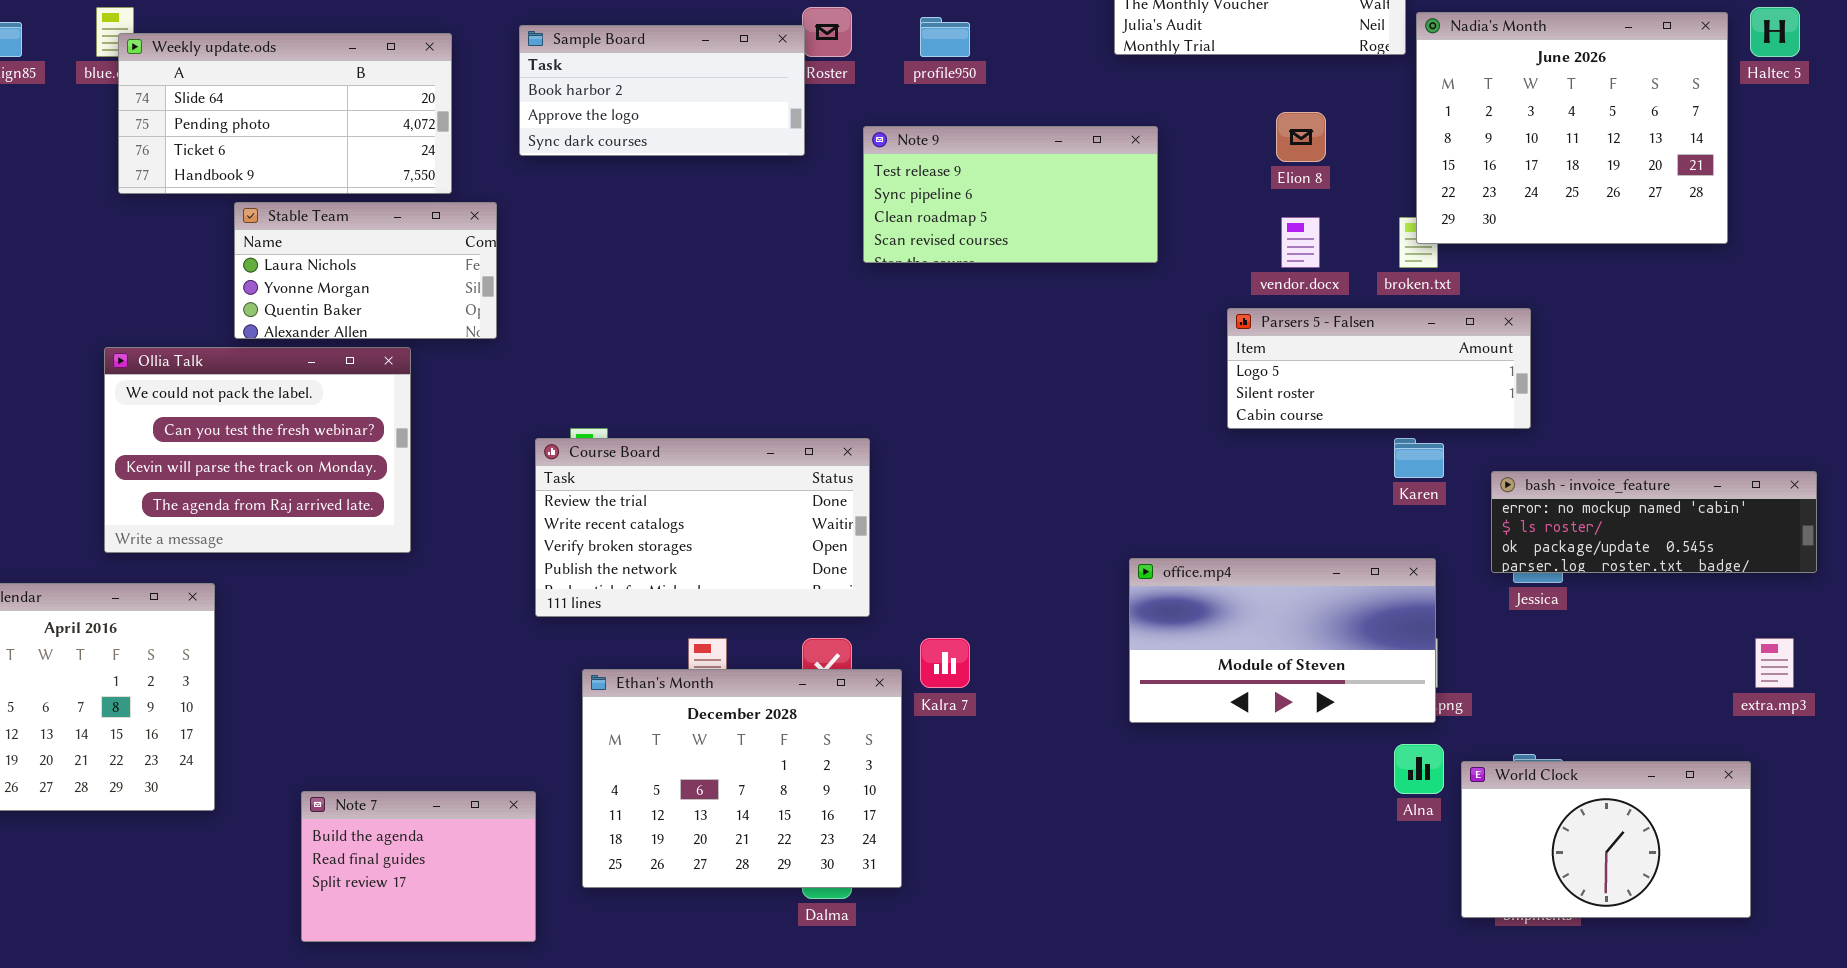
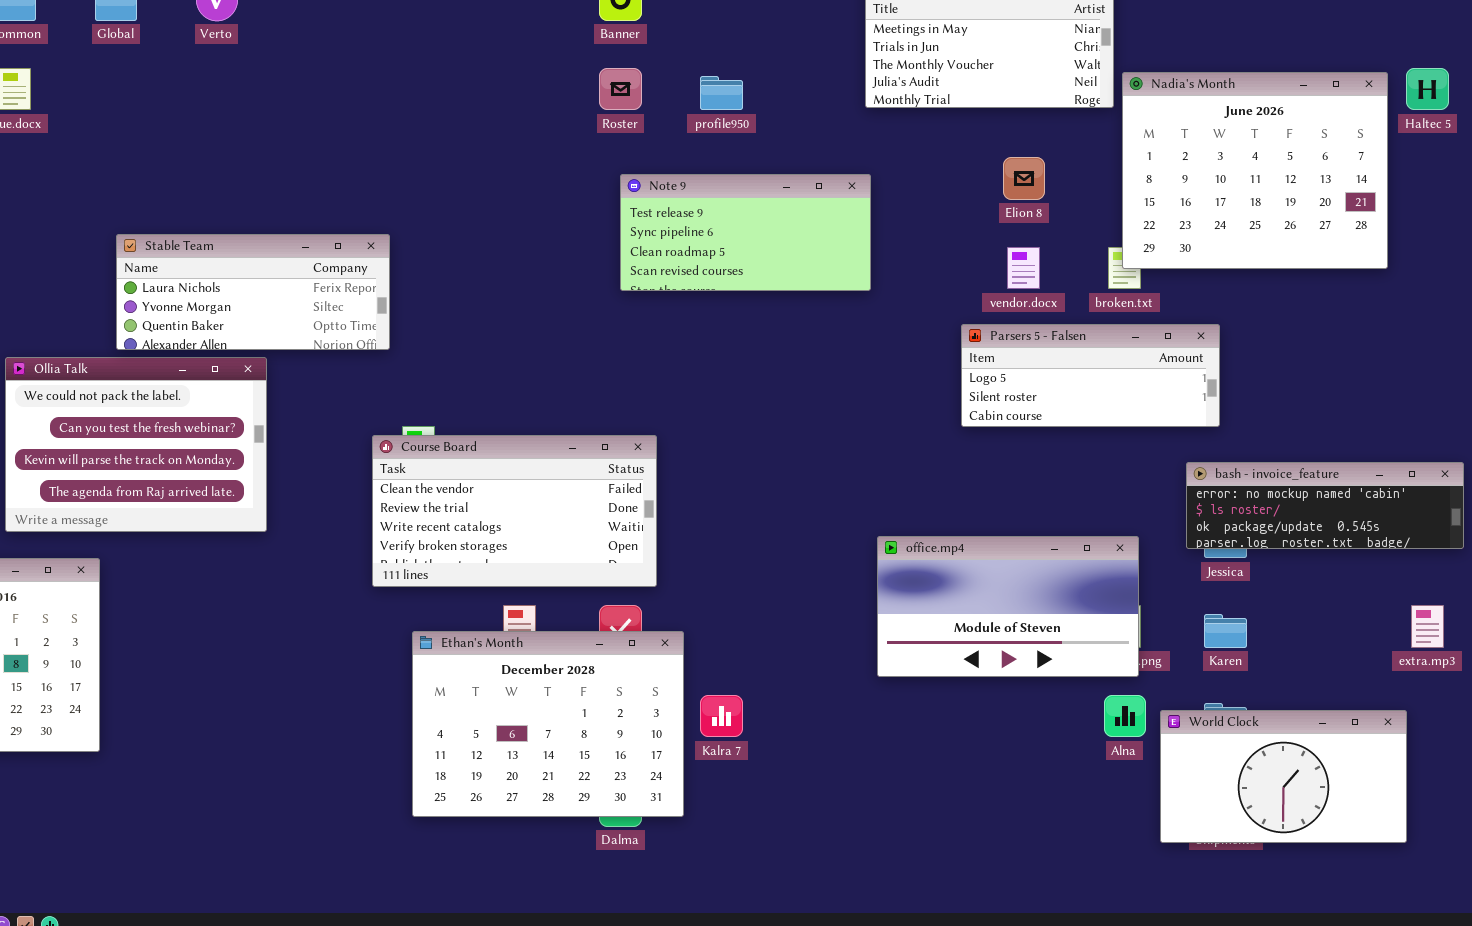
Sample Board: [519,25,805,156] -> none, closed
Weekly update.ods: [118,33,452,194] -> none, closed
Note 9: [863,126,1158,263] -> [620,174,871,291], moved
Stable Team: [234,202,497,339] -> [116,234,390,350], resized
Course Board: [535,438,870,617] -> [372,435,657,587], scrolled up 1 row
Karen: [1394,438,1444,478] -> [1204,614,1247,648], moved
Kalra 7: [920,638,970,688] -> [700,695,743,737], moved
Note 7: [301,791,536,942] -> none, closed

